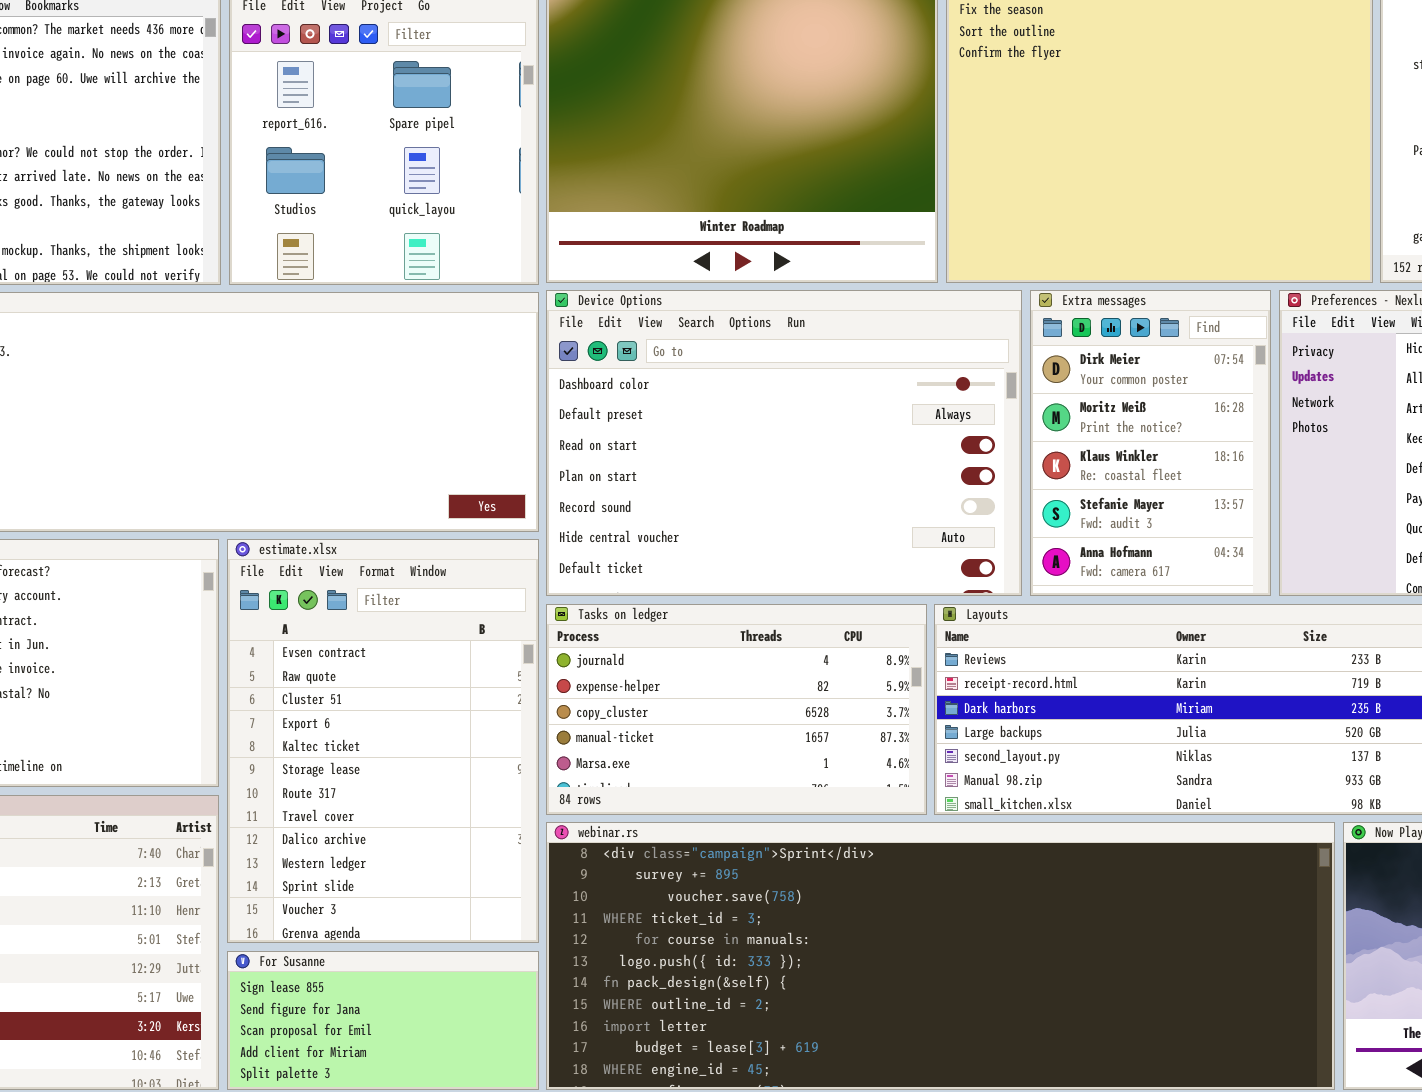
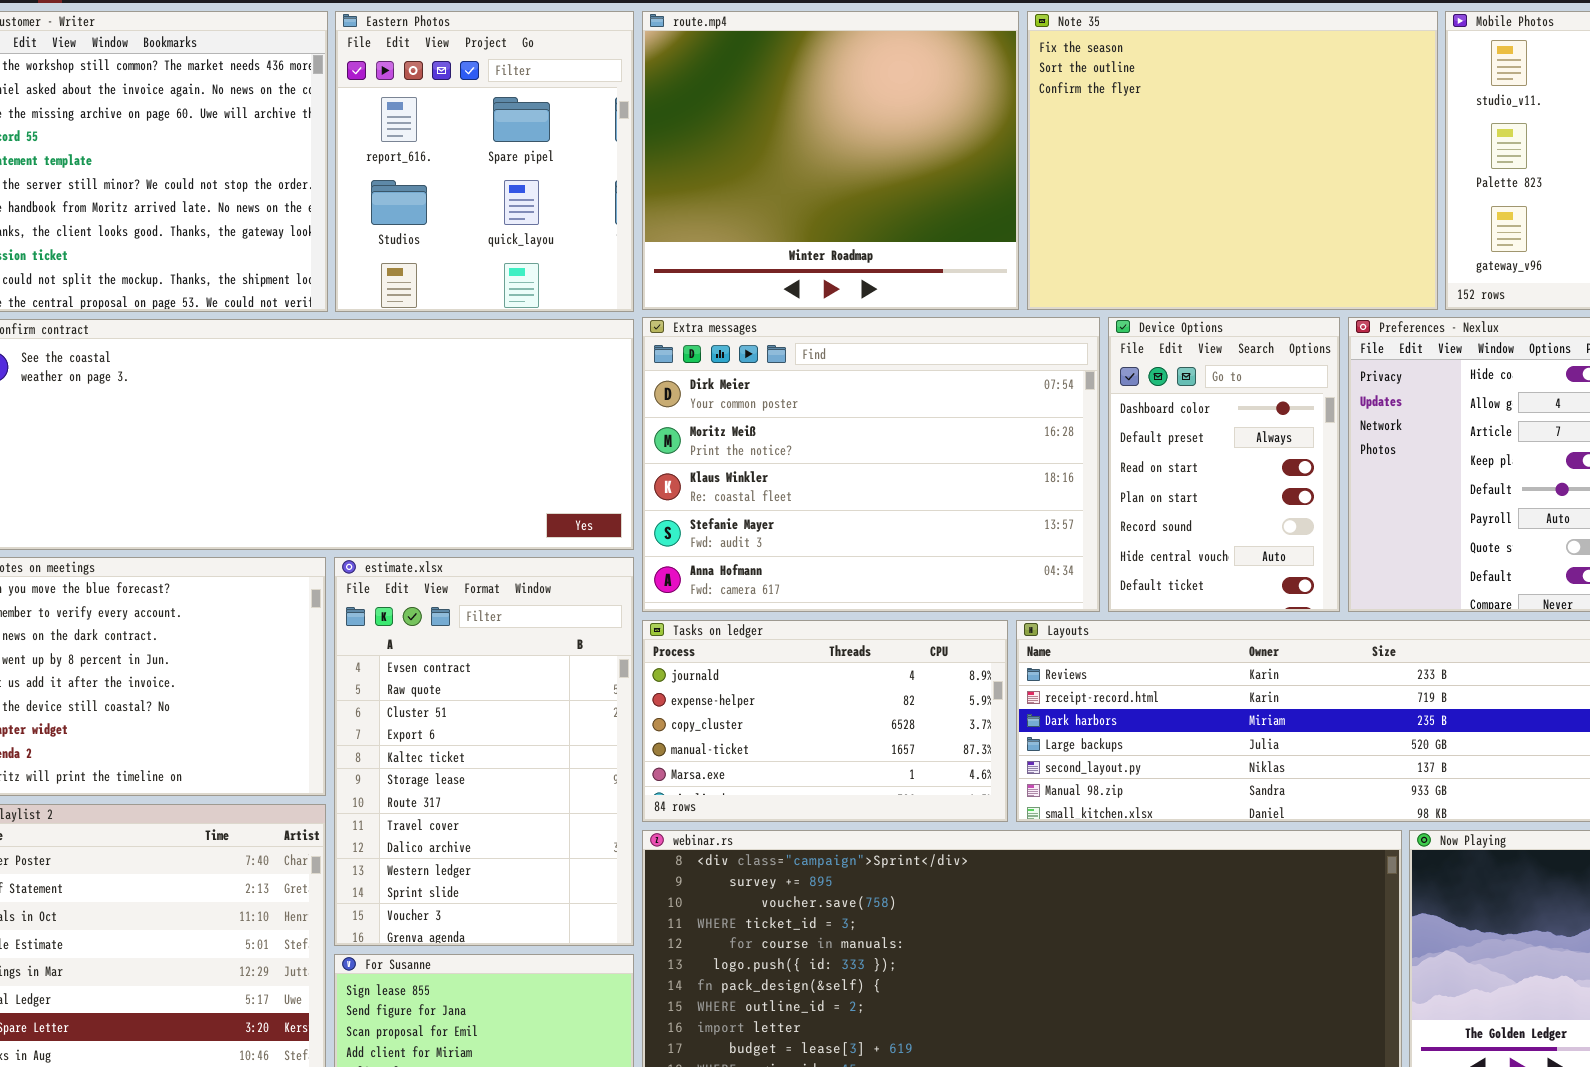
Device Options: [546,290,1022,596] -> [1108,317,1340,612], moved, resized
Extra messages: [1030,290,1271,596] -> [642,317,1100,612], moved, resized

